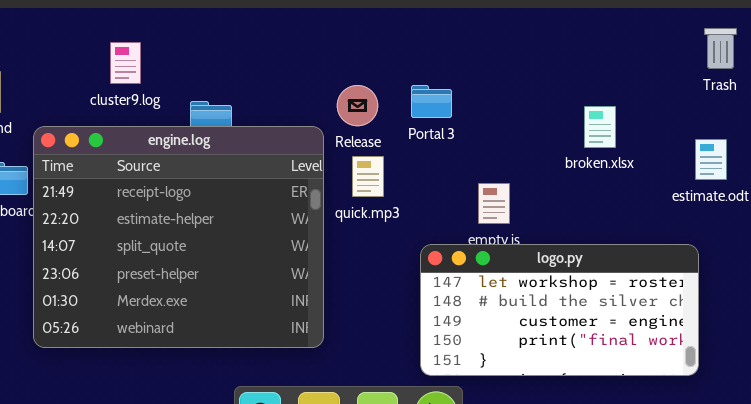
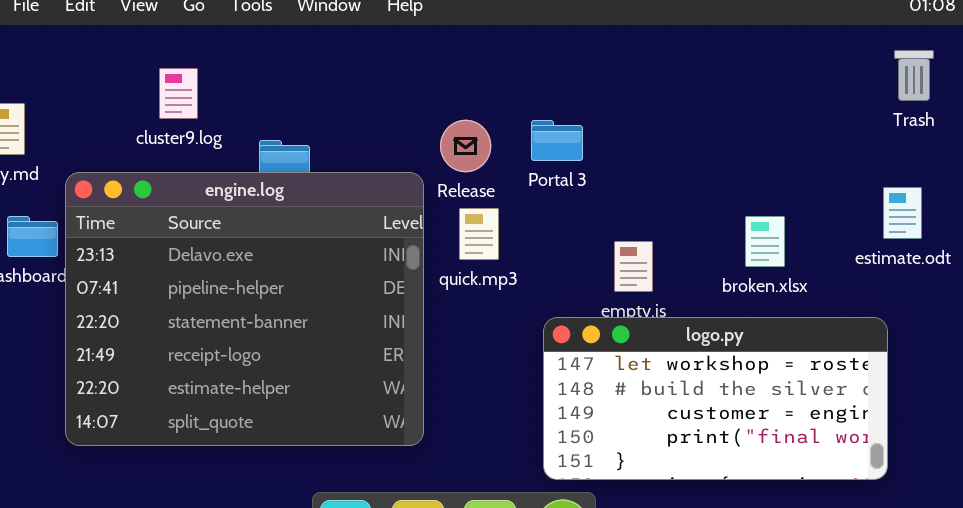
broken.xlsx: [584,106,616,148] -> [745,216,785,267], moved
engine.log: [33,126,324,348] -> [65,172,424,446], scrolled up 3 rows

